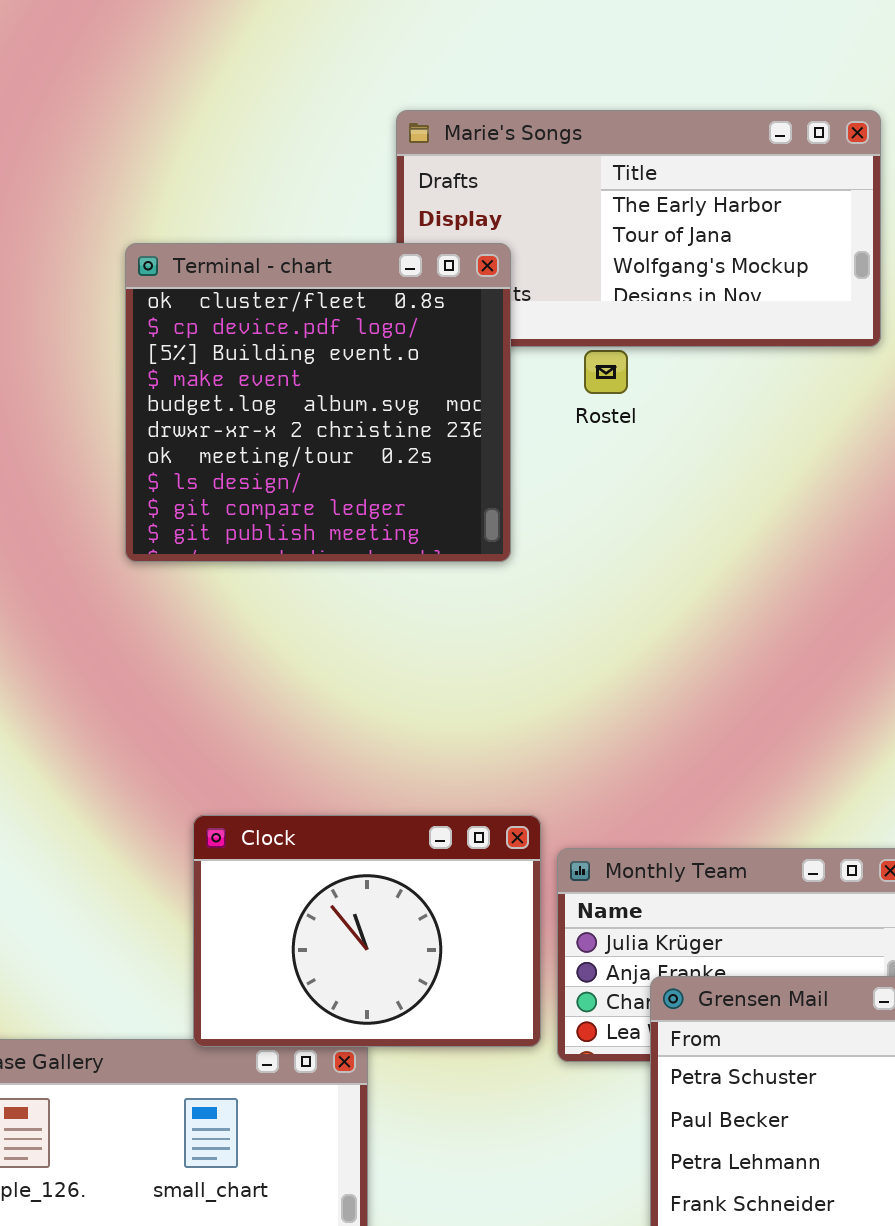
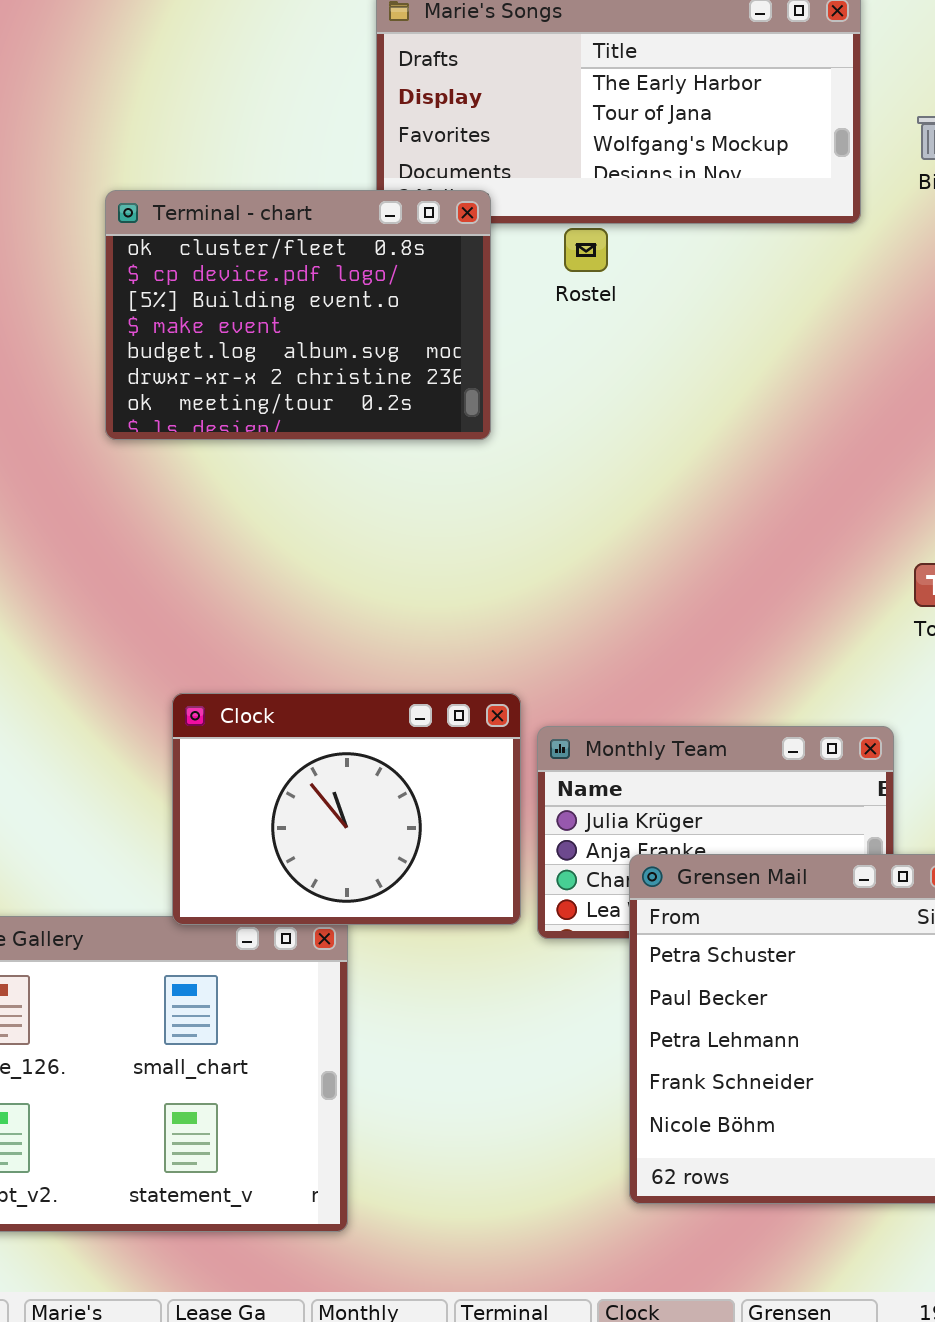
Terminal - chart: [125,243,511,562] -> [105,190,491,440], resized

